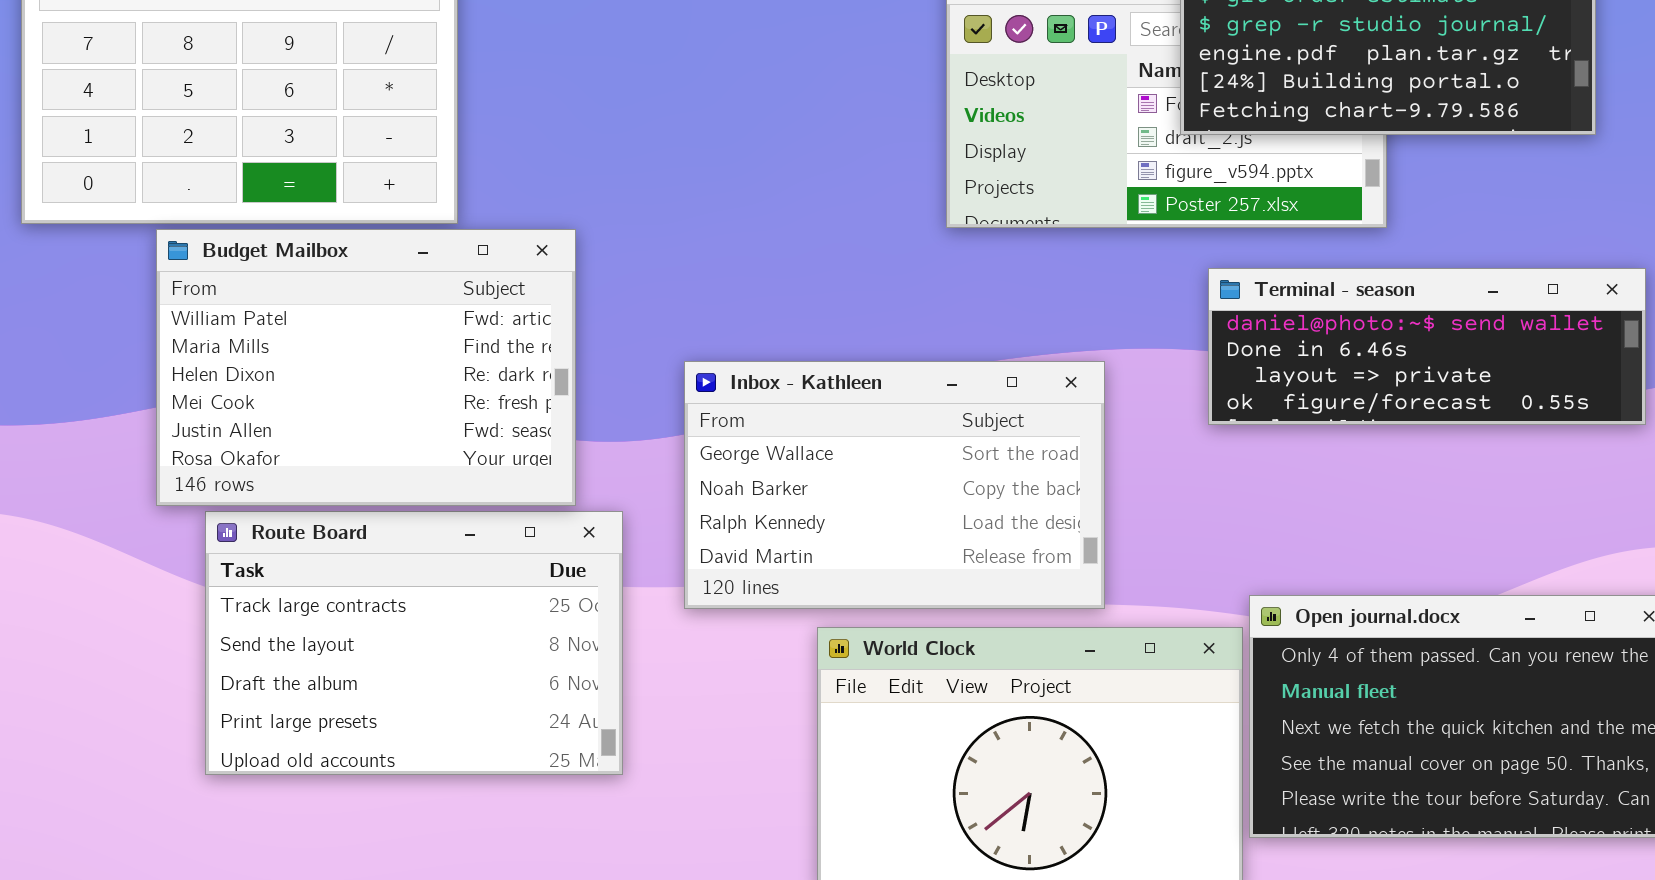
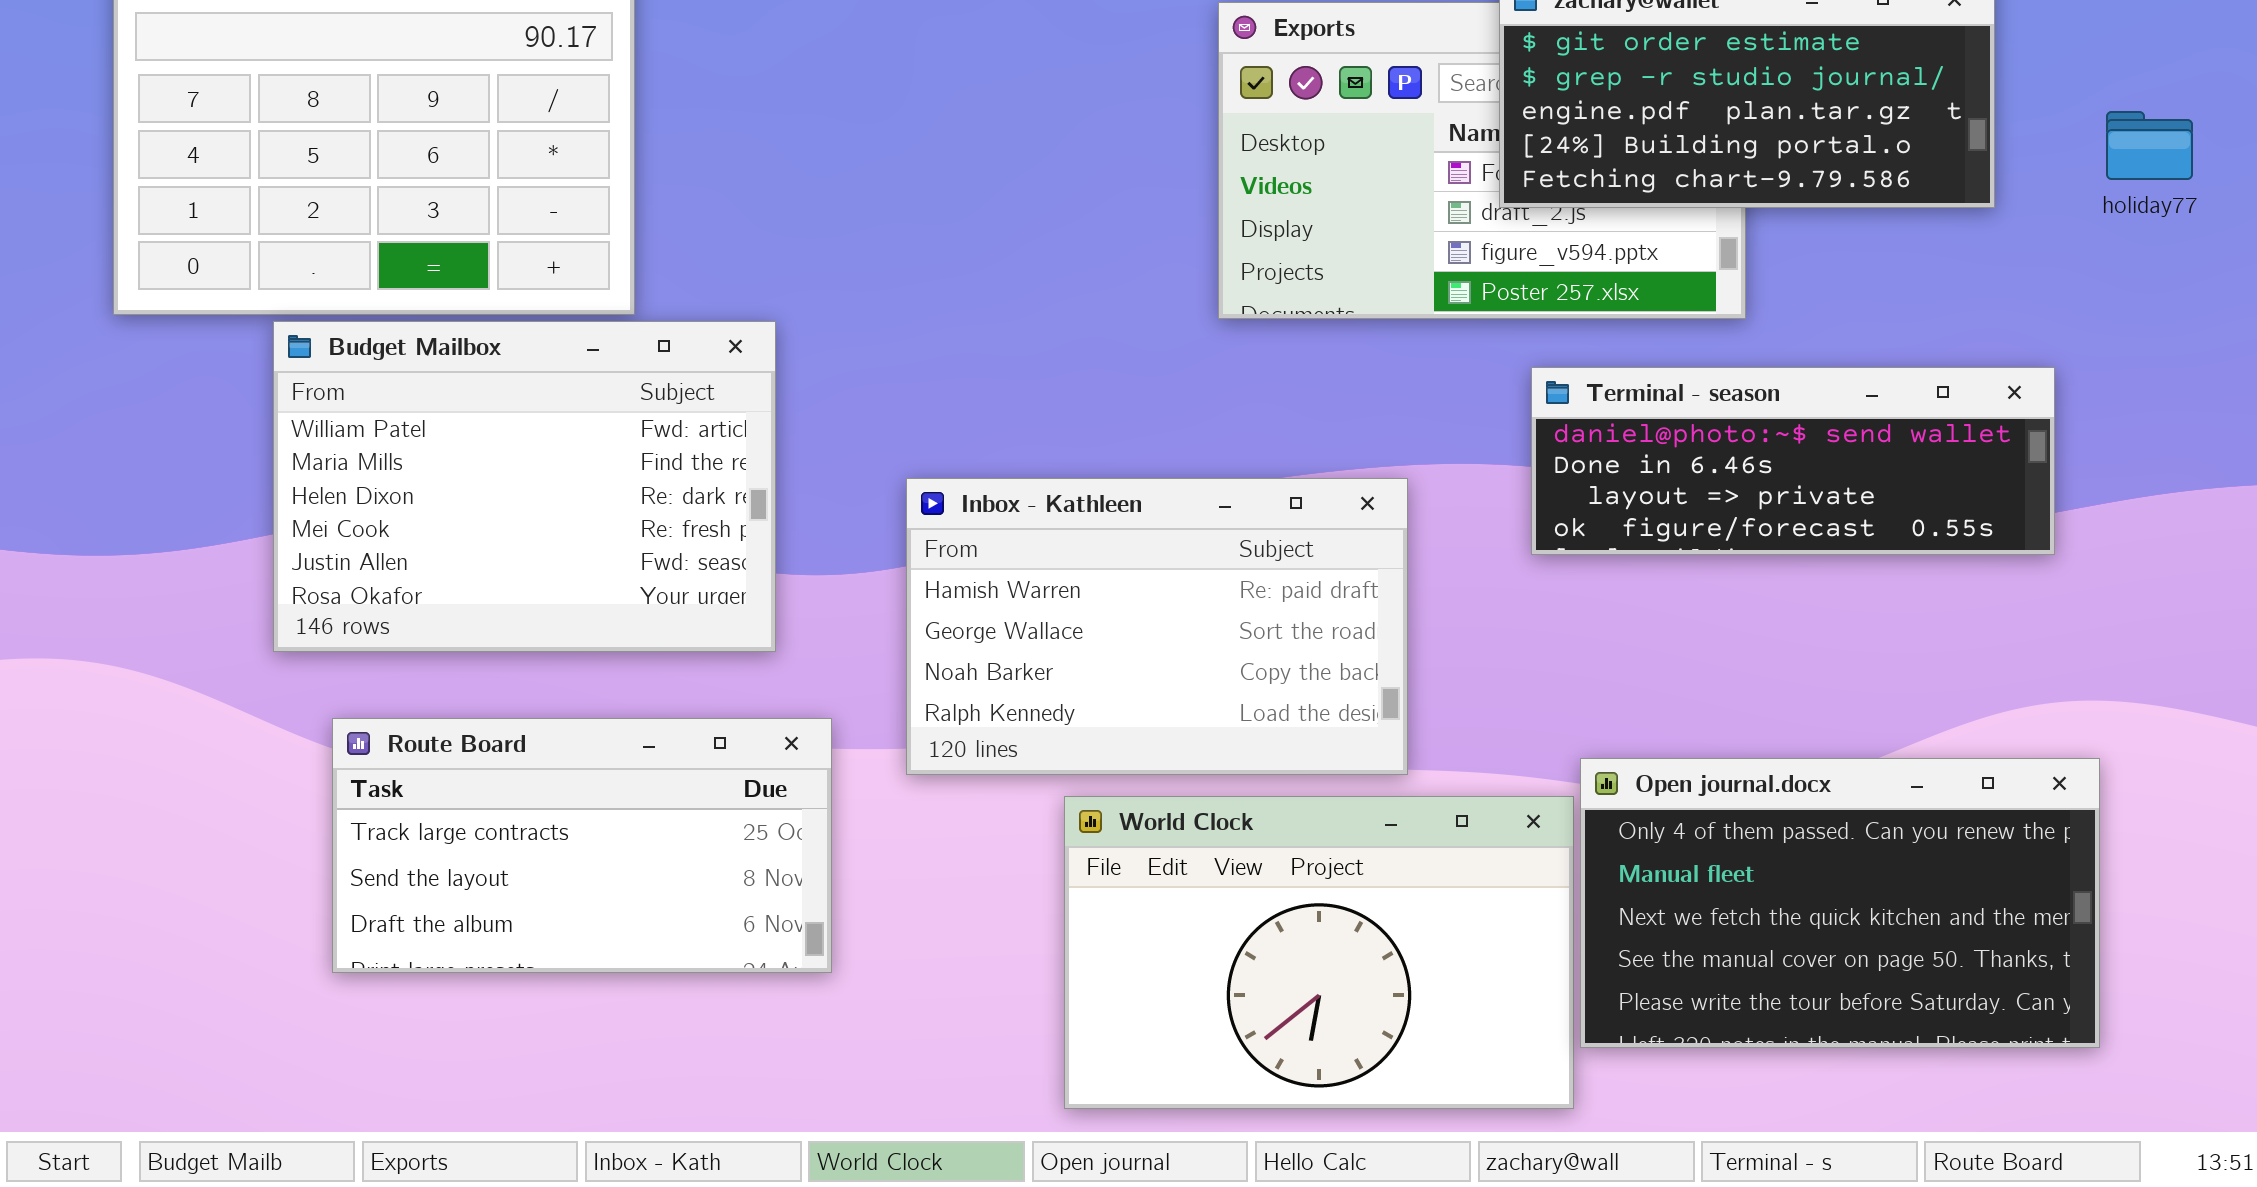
Inbox - Kathleen: [684,361,1105,609] -> [906,478,1408,775], scrolled up 1 row
Route Board: [205,511,623,775] -> [332,718,832,973], resized

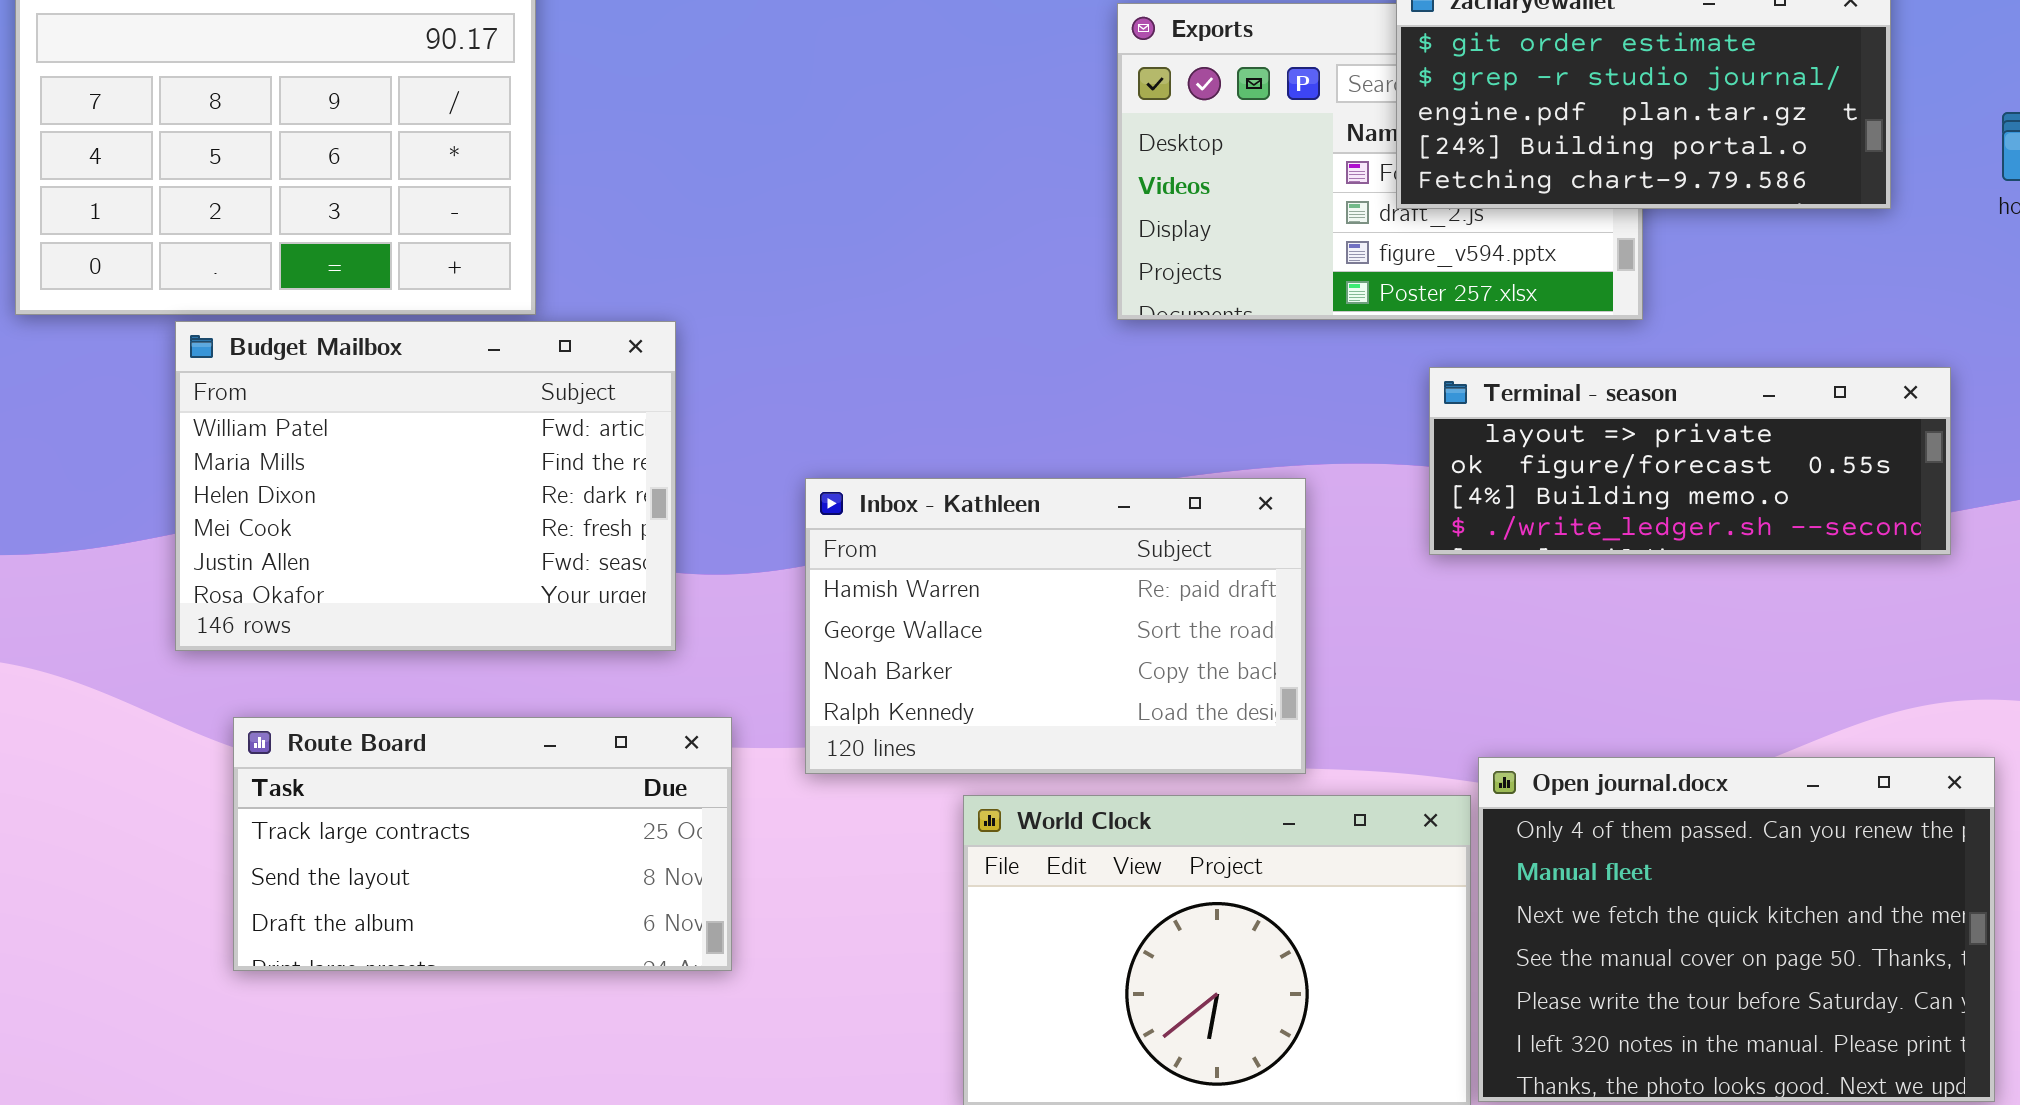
Terminal - season: [1531,367,2055,555] -> [1429,367,1951,555], scrolled down 2 rows
Open journal.docx: [1580,758,2100,1048] -> [1478,757,1995,1102], resized

